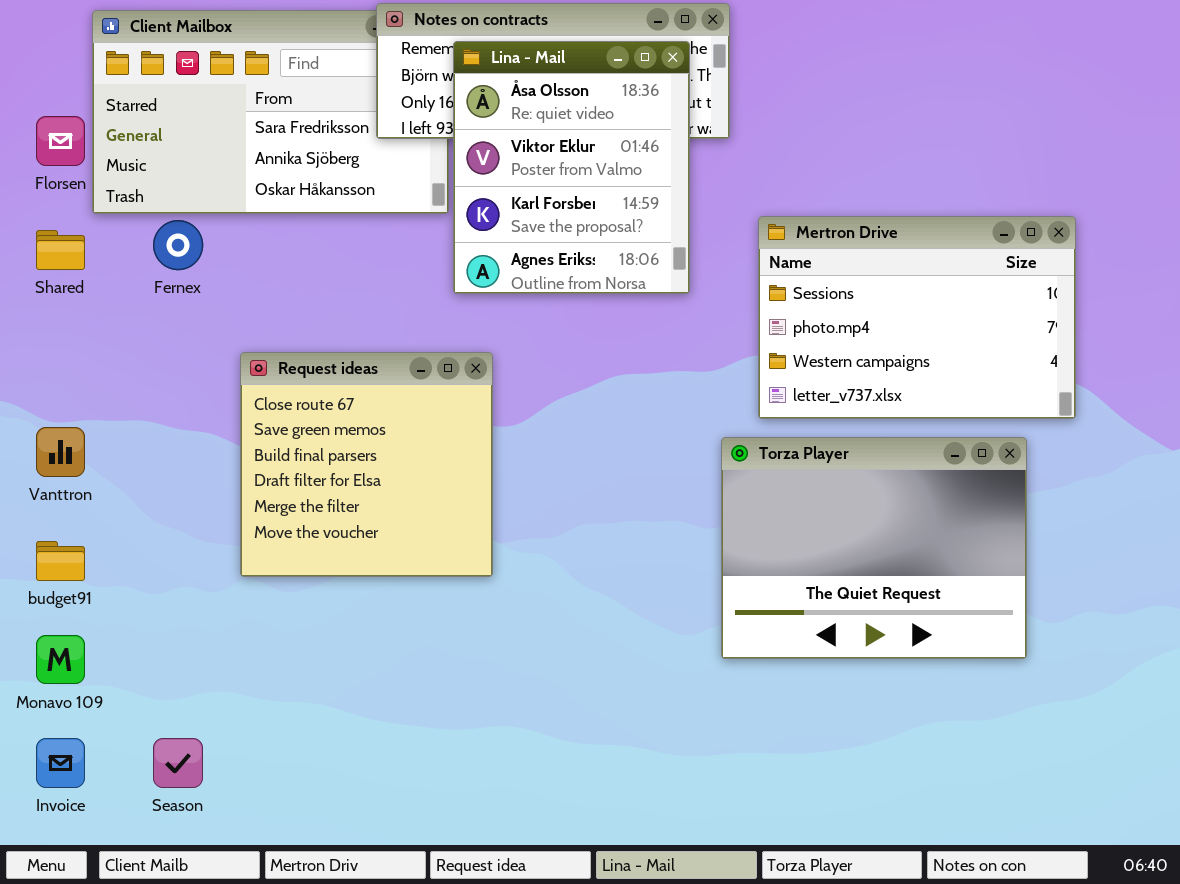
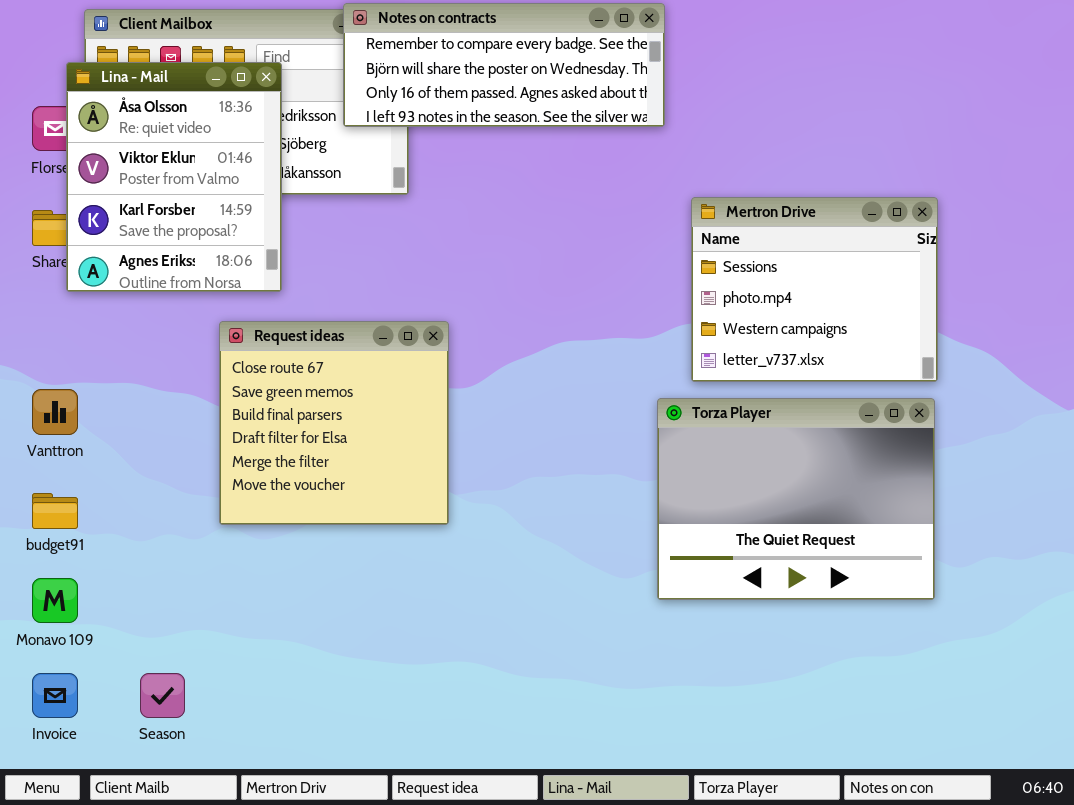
Lina - Mail: [453,41,690,294] -> [66,62,282,292], moved
Mertron Drive: [758,216,1076,419] -> [691,197,938,382], resized

